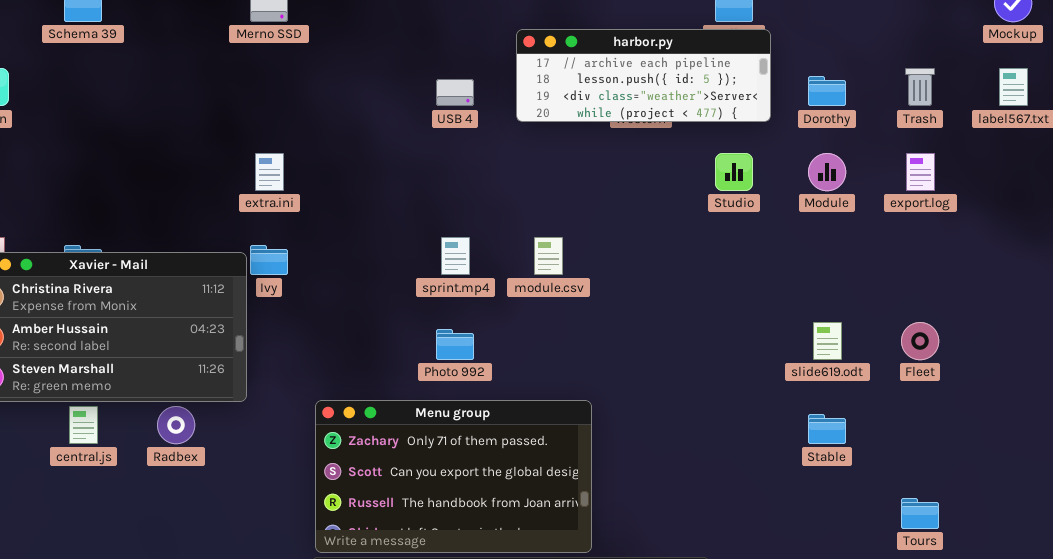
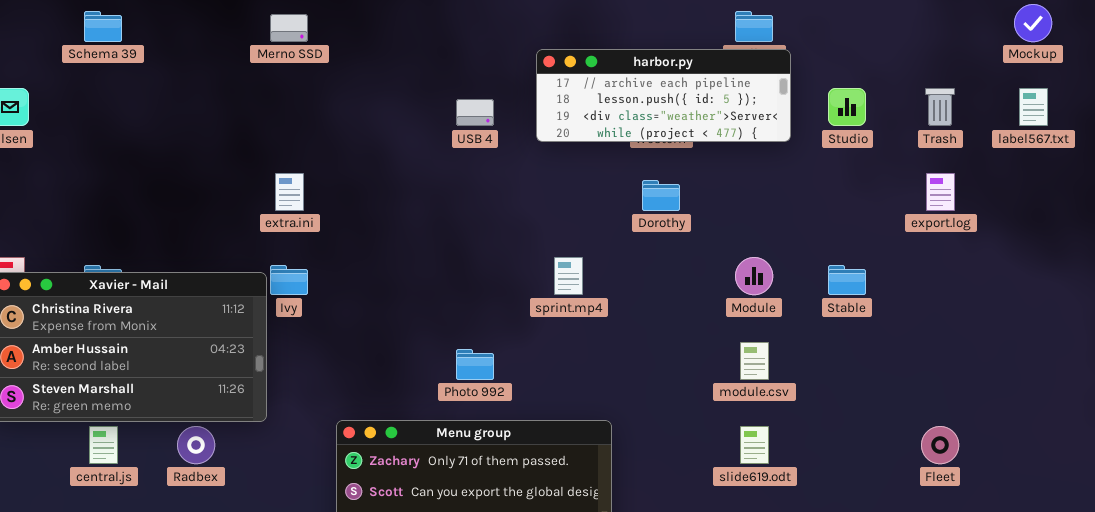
Dorothy: [808,76,846,106] -> [642,180,680,211], moved
Studio: [715,153,753,191] -> [828,88,866,126], moved
Module: [808,153,846,191] -> [735,257,773,295], moved
sprint.mp4: [441,237,470,275] -> [554,257,583,295], moved
module.csv: [534,237,563,275] -> [740,342,769,380], moved
slide619.odt: [813,322,842,360] -> [740,426,769,464], moved
Fleet: [901,322,939,360] -> [921,426,959,464], moved
Stable: [808,414,846,444] -> [828,265,866,295], moved

